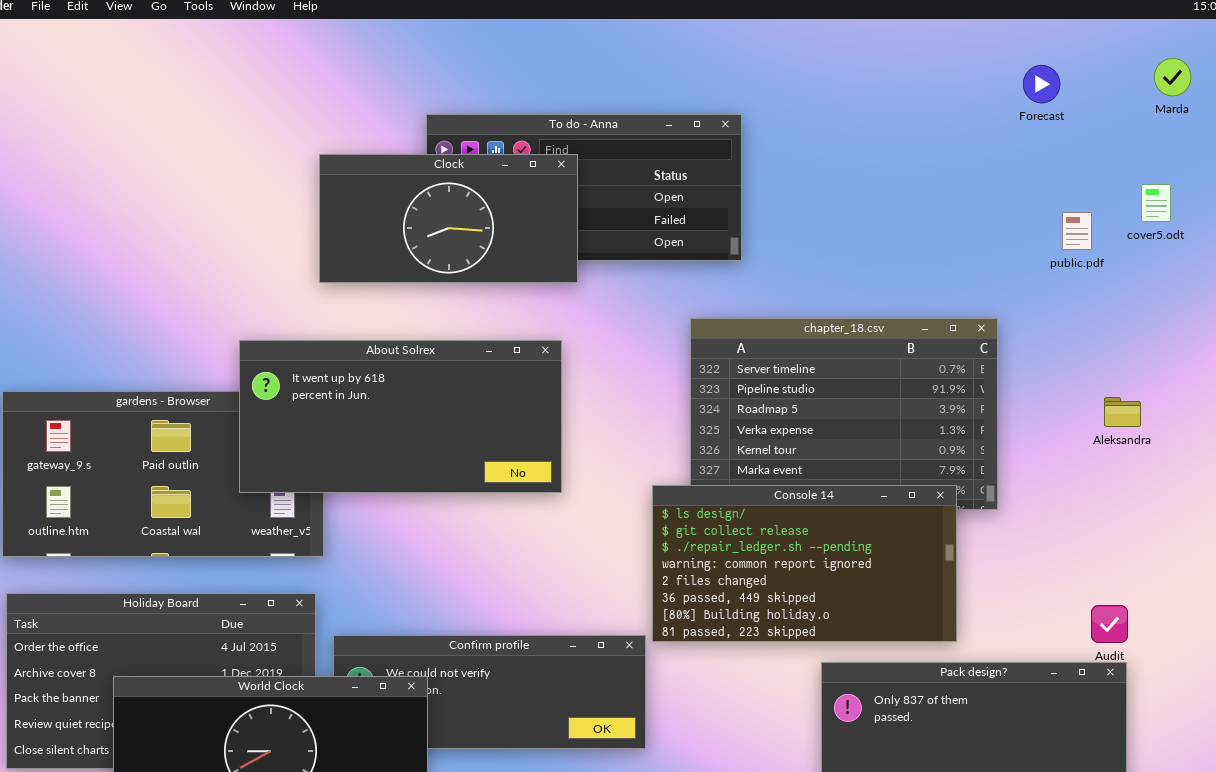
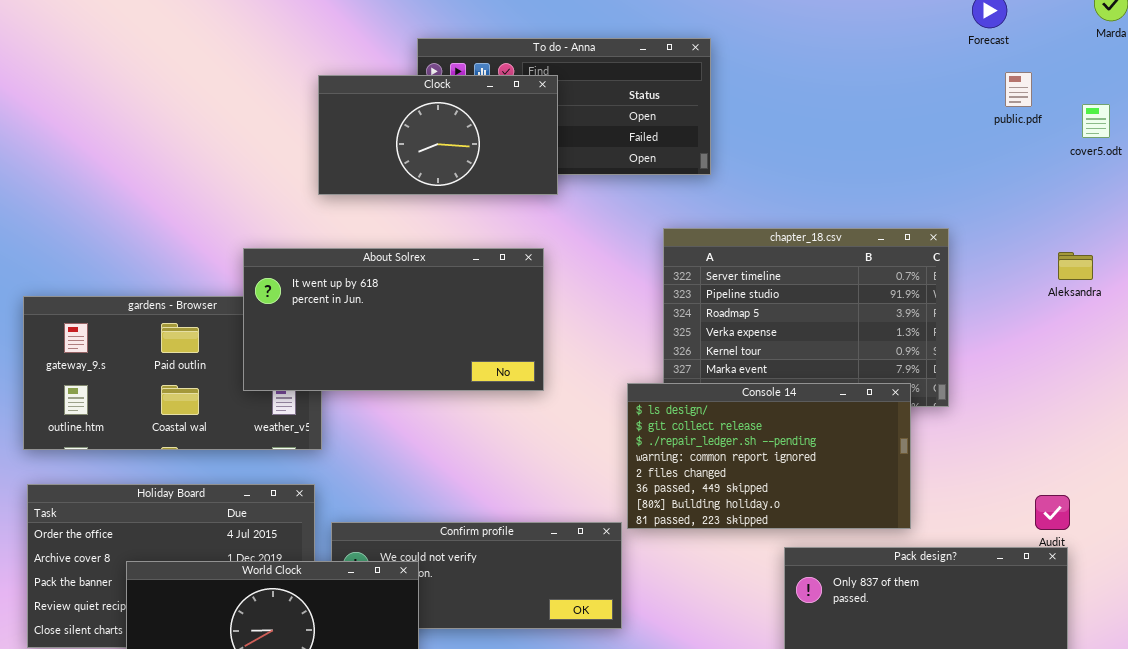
public.pdf: [1062,212,1092,250] -> [1005,72,1032,107], moved
Aleksandra: [1104,397,1141,427] -> [1058,252,1093,280], moved

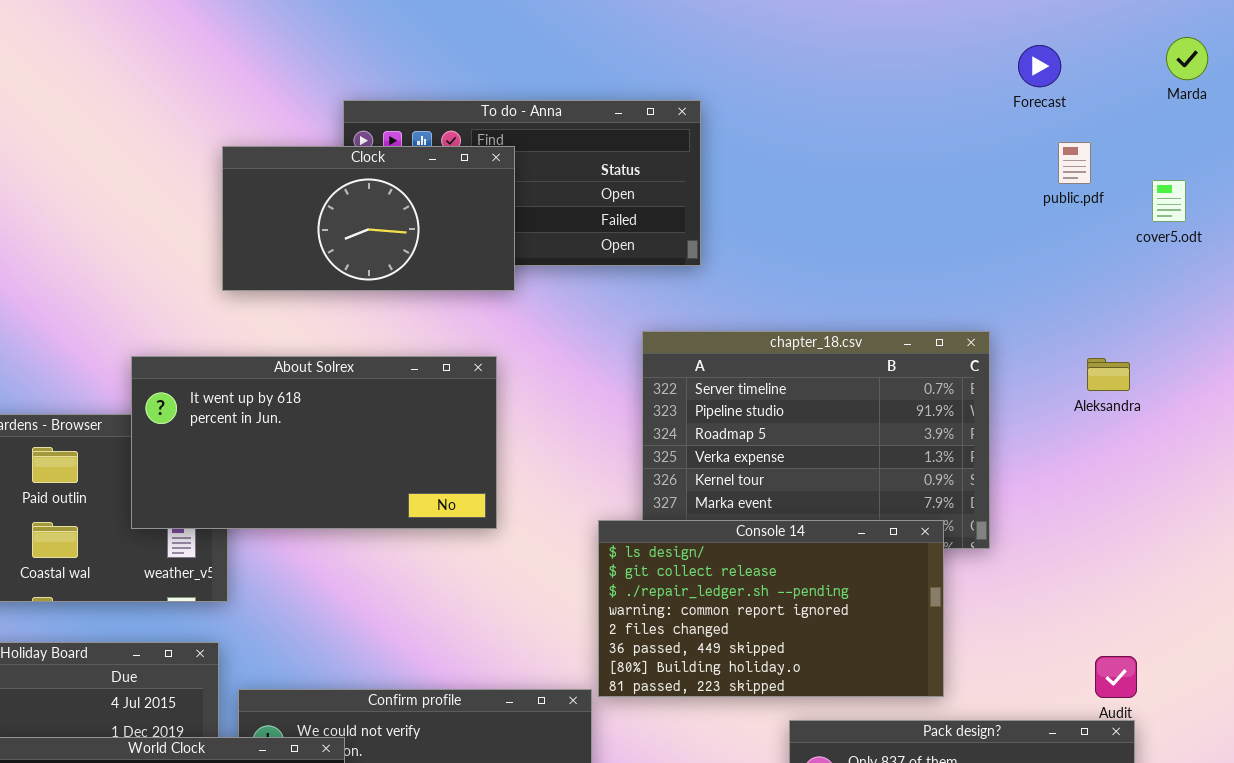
Aleksandra: [1058,252,1093,280] -> [1087,358,1130,391], moved

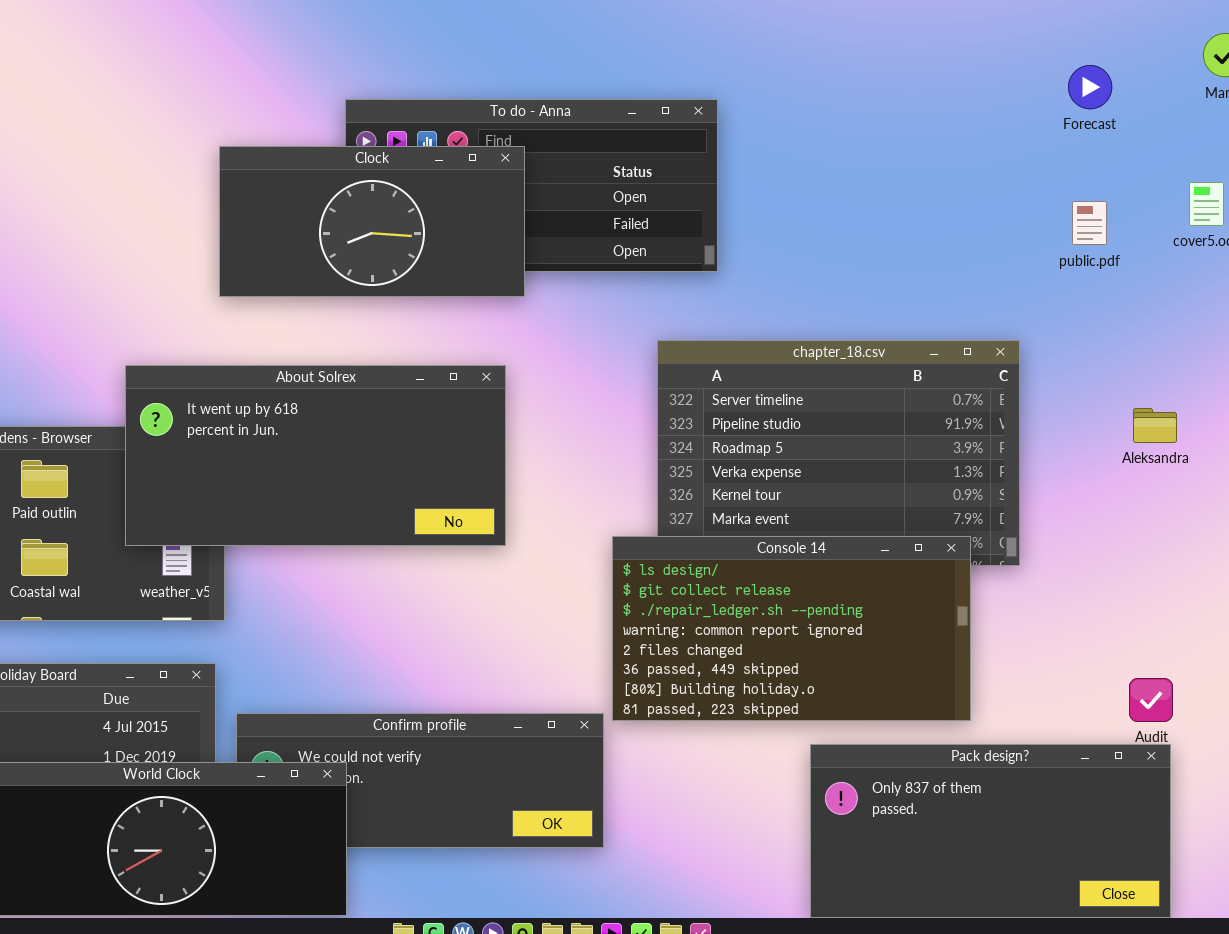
Forecast: [1018,45,1061,87] -> [1068,65,1112,109], moved
public.pdf: [1058,142,1091,184] -> [1072,201,1107,245], moved
Aleksandra: [1087,358,1130,391] -> [1133,408,1177,443], moved

